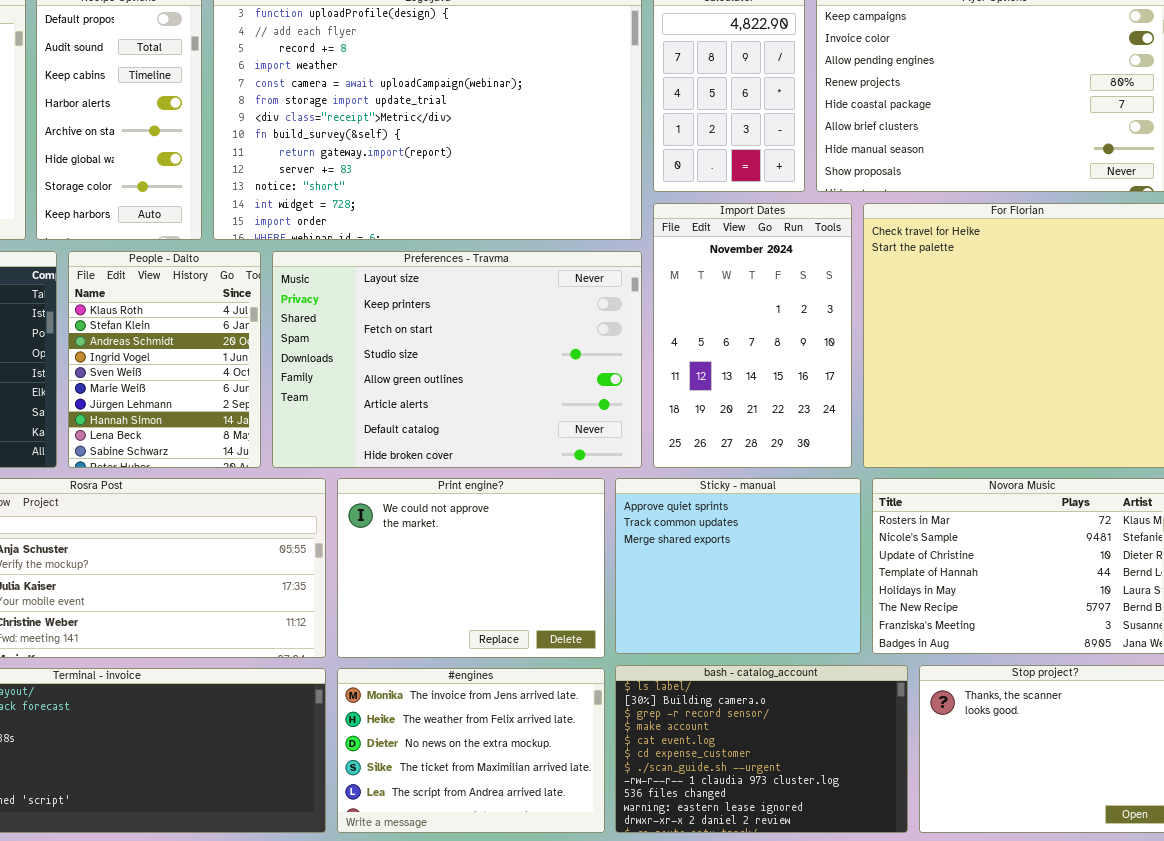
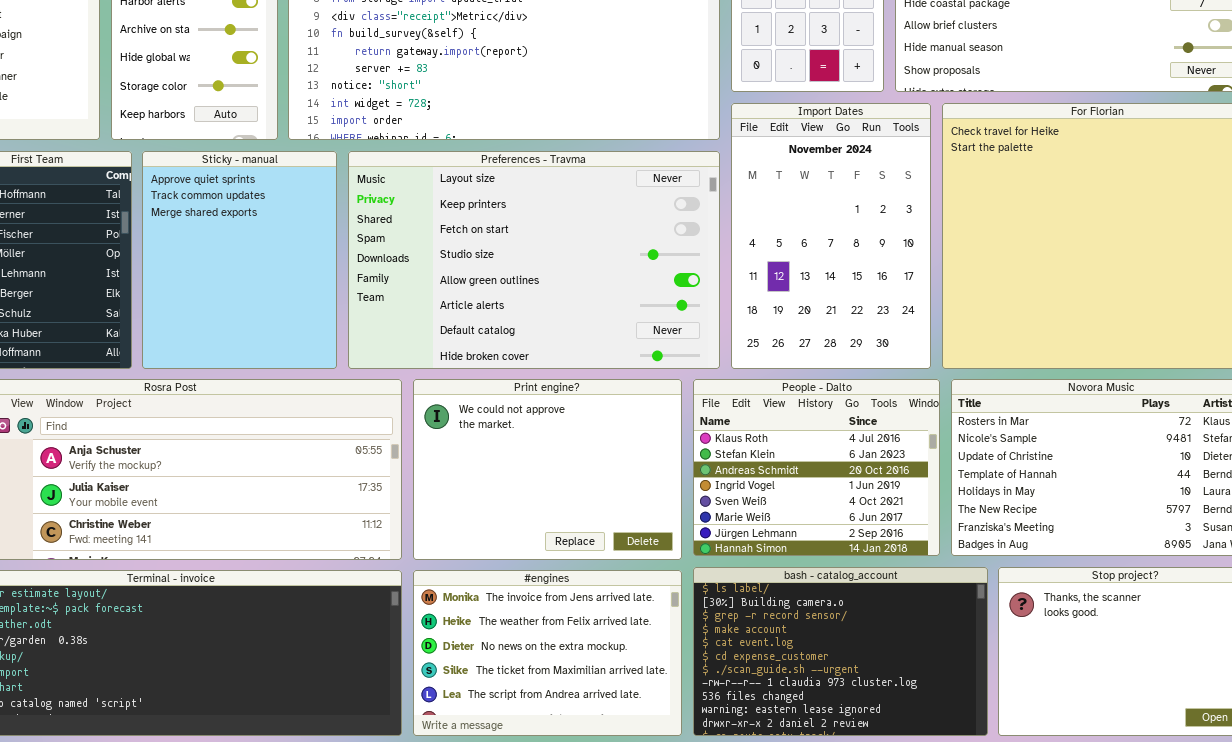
People - Dalto: [68,251,261,468] -> [693,379,940,556], moved, resized
Sticky - manual: [615,478,861,654] -> [142,151,337,369], moved, resized

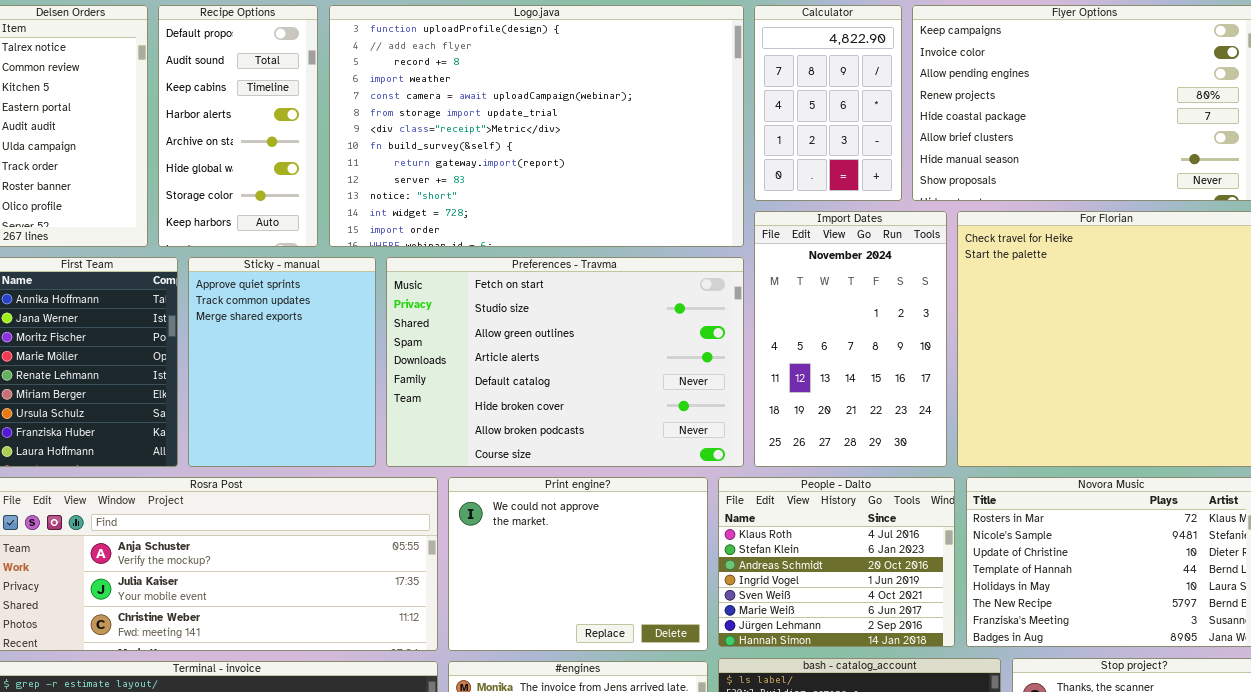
Preferences - Travma: [348,151,720,369] -> [386,257,744,467], scrolled down 2 rows

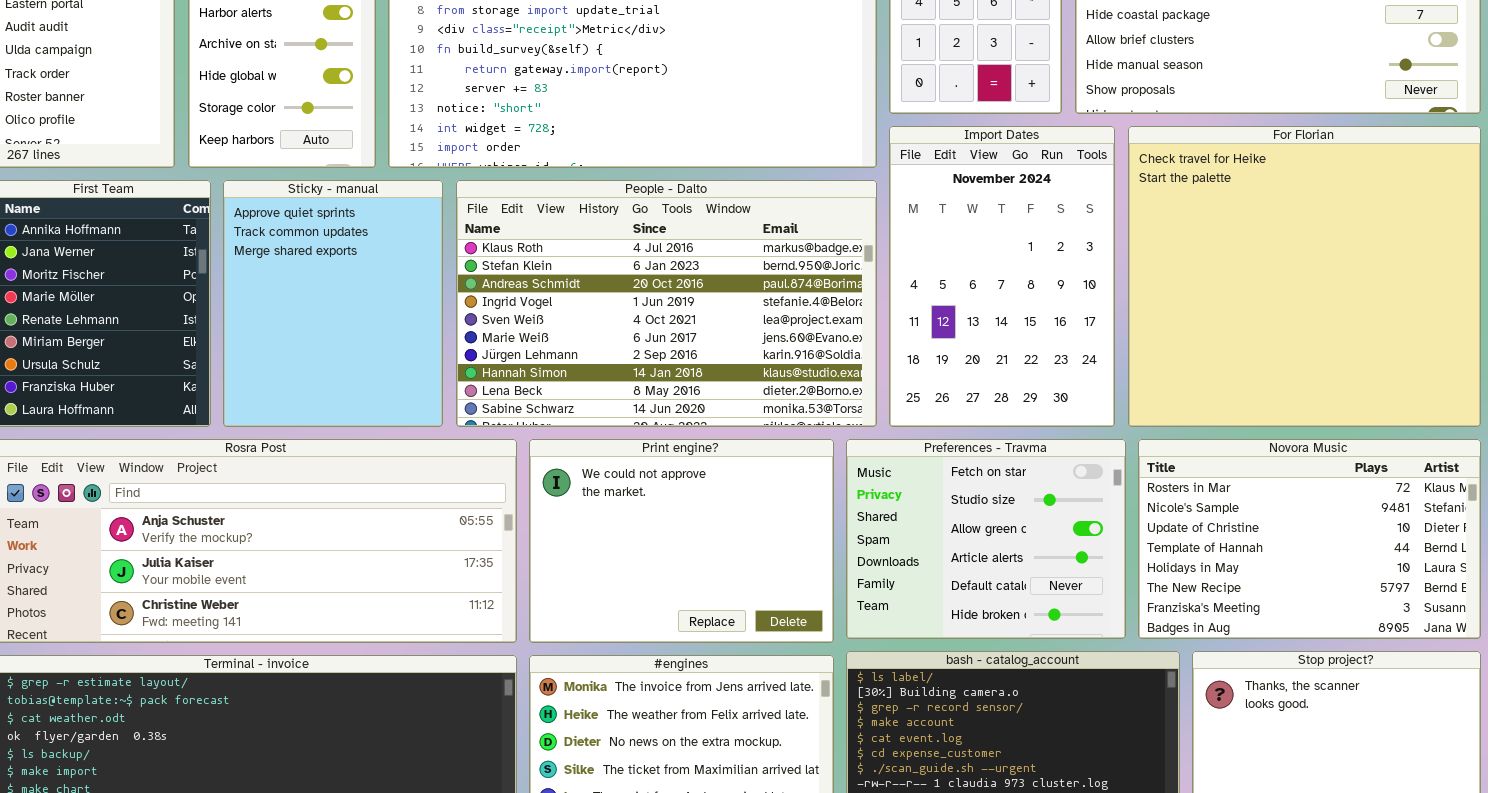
Preferences - Travma: [386,257,744,467] -> [846,439,1126,639], moved, resized
People - Dalto: [718,477,955,647] -> [456,180,877,427], moved, resized

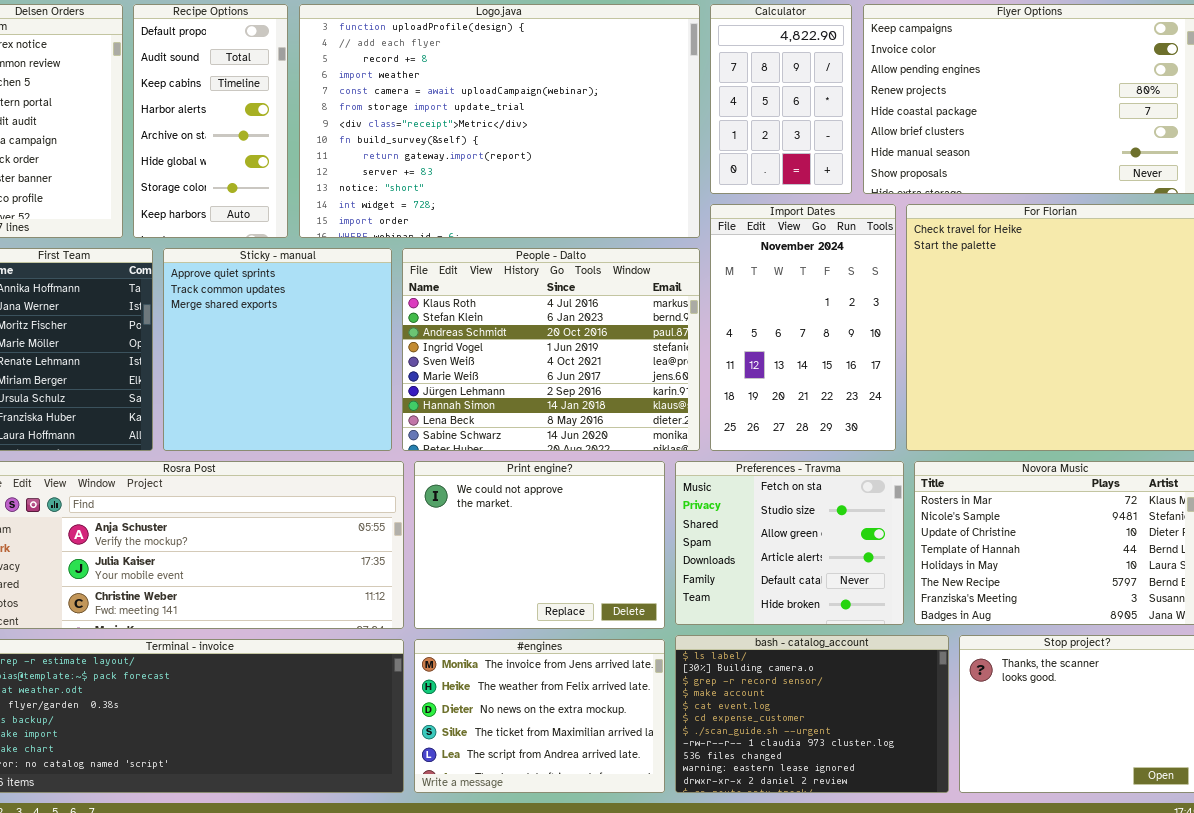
Sticky - manual: [223,180,443,427] -> [163,248,392,451], resized
People - Dalto: [456,180,877,427] -> [402,248,700,451], resized

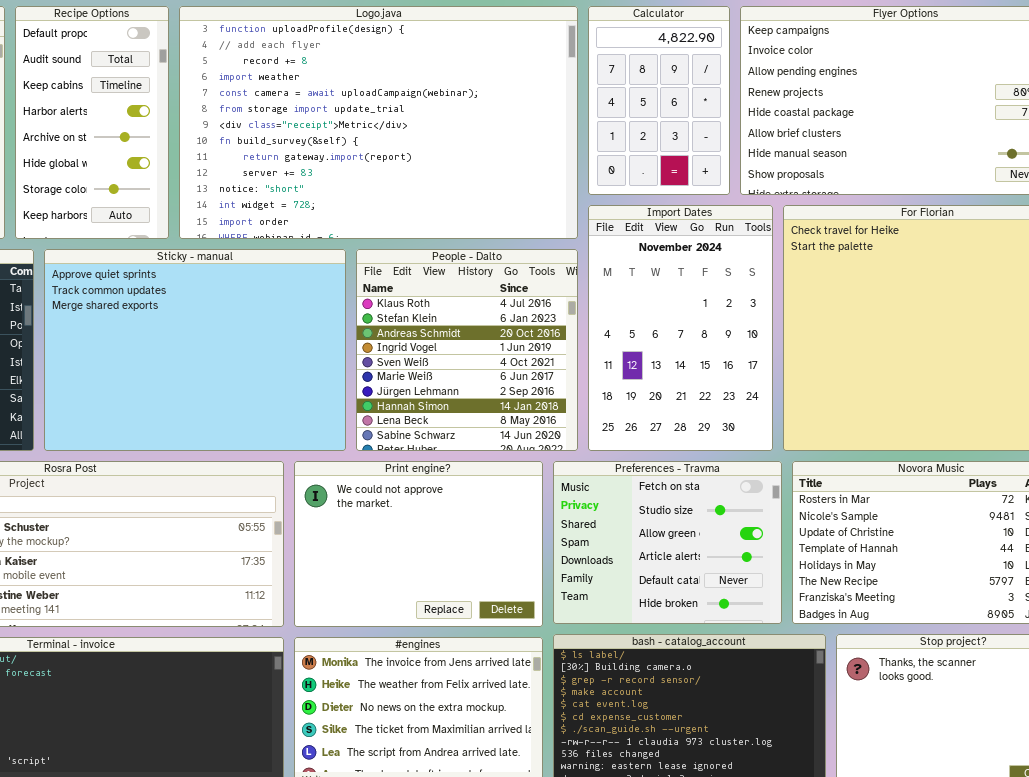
Sticky - manual: [163,248,392,451] -> [44,249,346,451], resized
People - Dalto: [402,248,700,451] -> [356,249,578,451], resized

